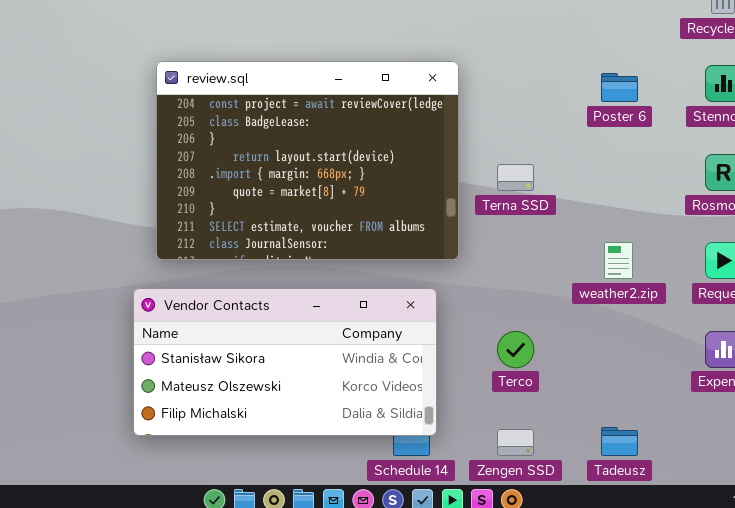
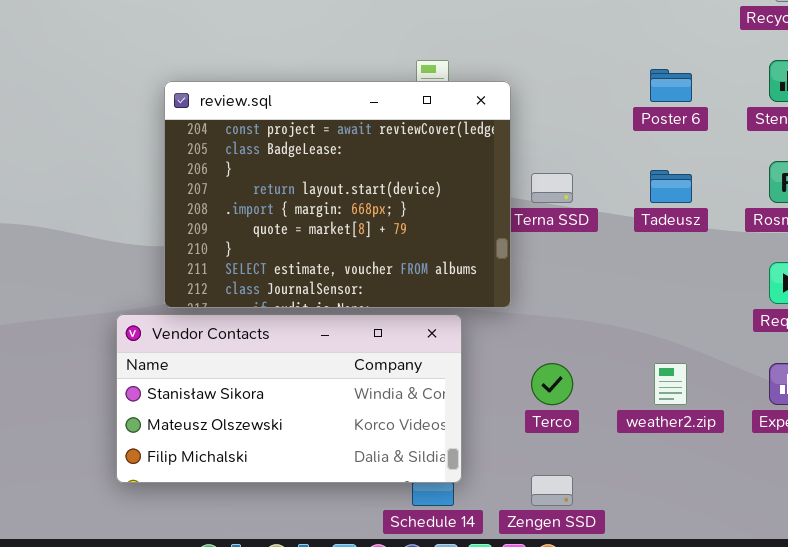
review.sql: [156,61,459,260] -> [164,81,511,308], moved
weather2.zip: [604,242,633,279] -> [654,363,687,405], moved
Tadeusz: [601,427,638,456] -> [650,170,692,203], moved

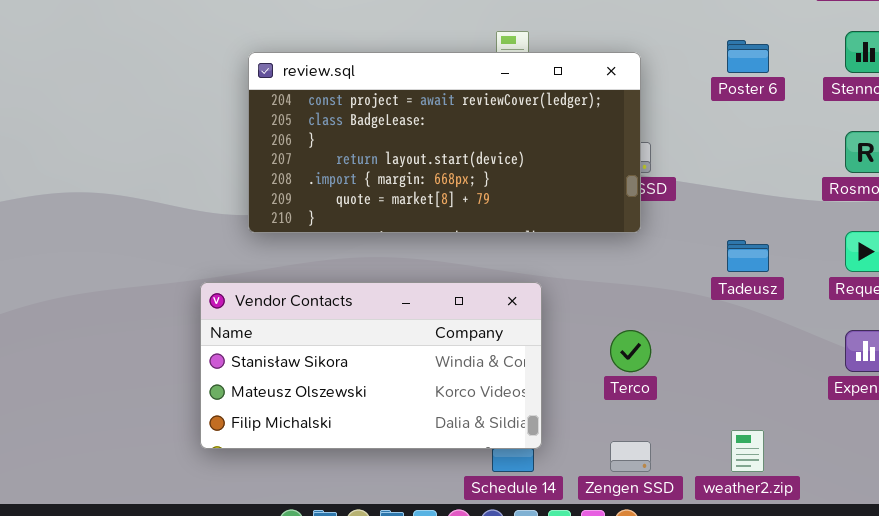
review.sql: [164,81,511,308] -> [248,52,641,233], resized
Tadeusz: [650,170,692,203] -> [727,240,769,272], moved
weather2.zip: [654,363,687,405] -> [731,430,764,472], moved

